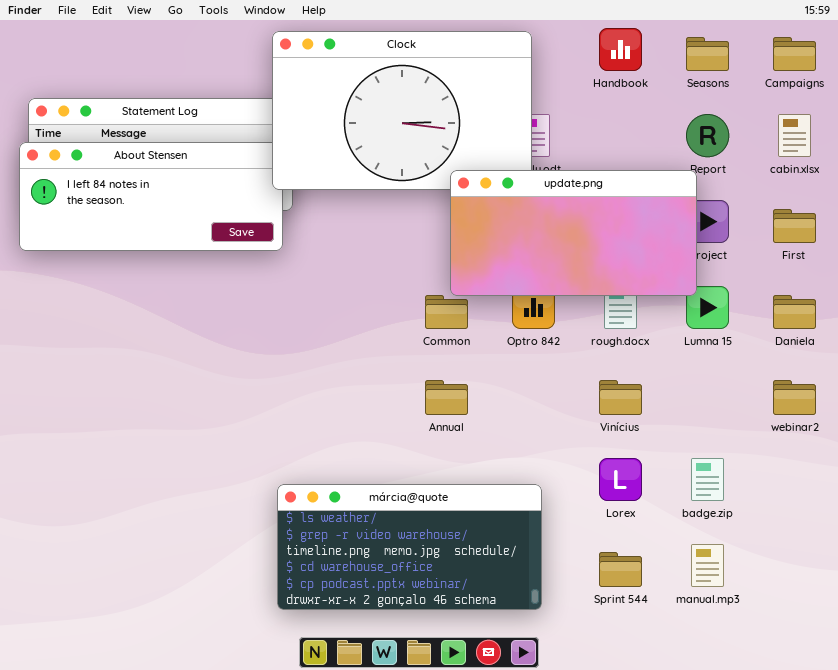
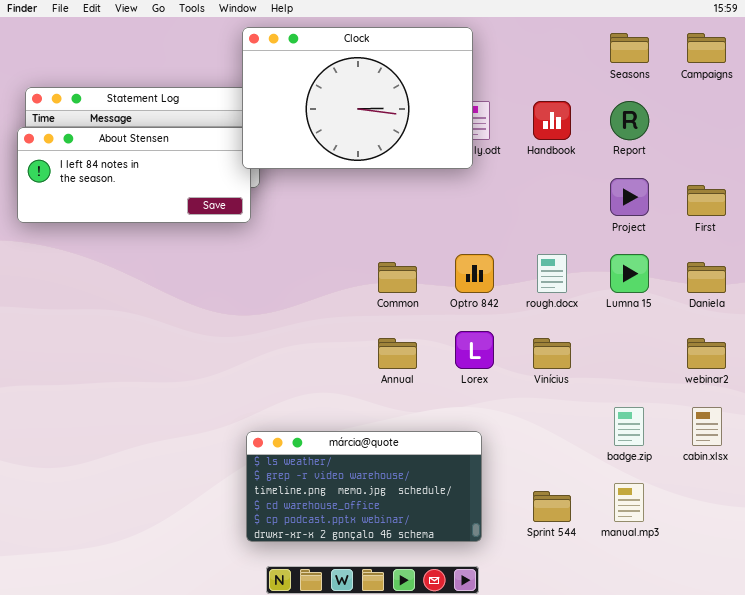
Handbook: [599,28,642,71] -> [533,101,571,140], moved
cabin.xlsx: [778,114,811,157] -> [692,407,722,446], moved
update.png: [450,170,697,296] -> none, closed
Lorex: [599,458,642,501] -> [455,331,494,369], moved

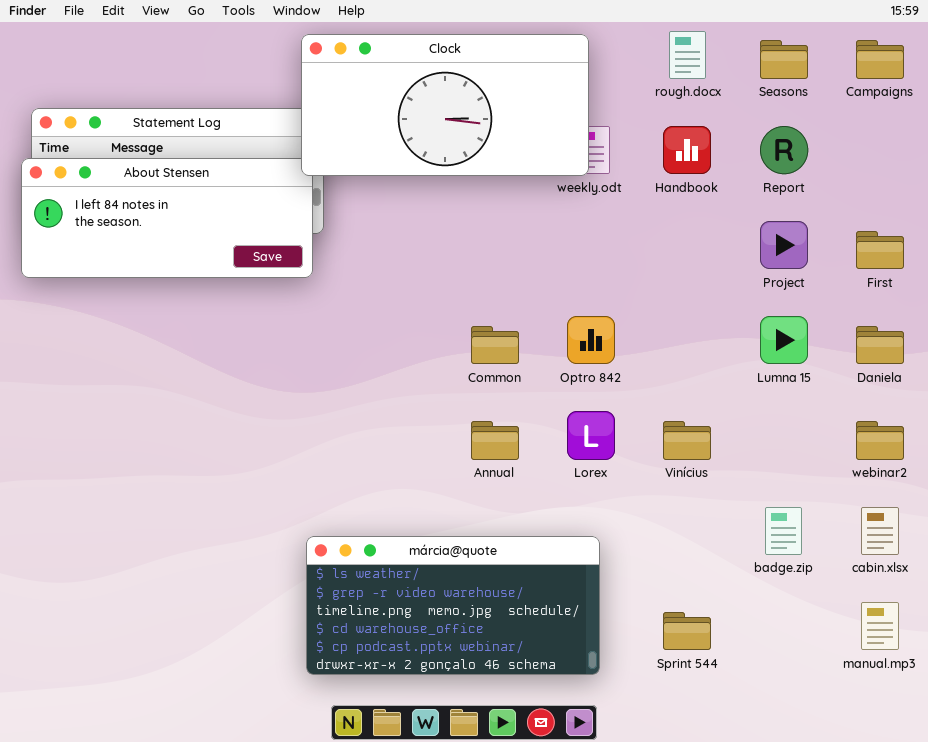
Clock: [242,27,473,169] -> [301,34,589,176], resized
rough.docx: [537,254,567,293] -> [669,31,706,79], moved
manual.mp3: [614,483,644,522] -> [861,602,899,650], moved

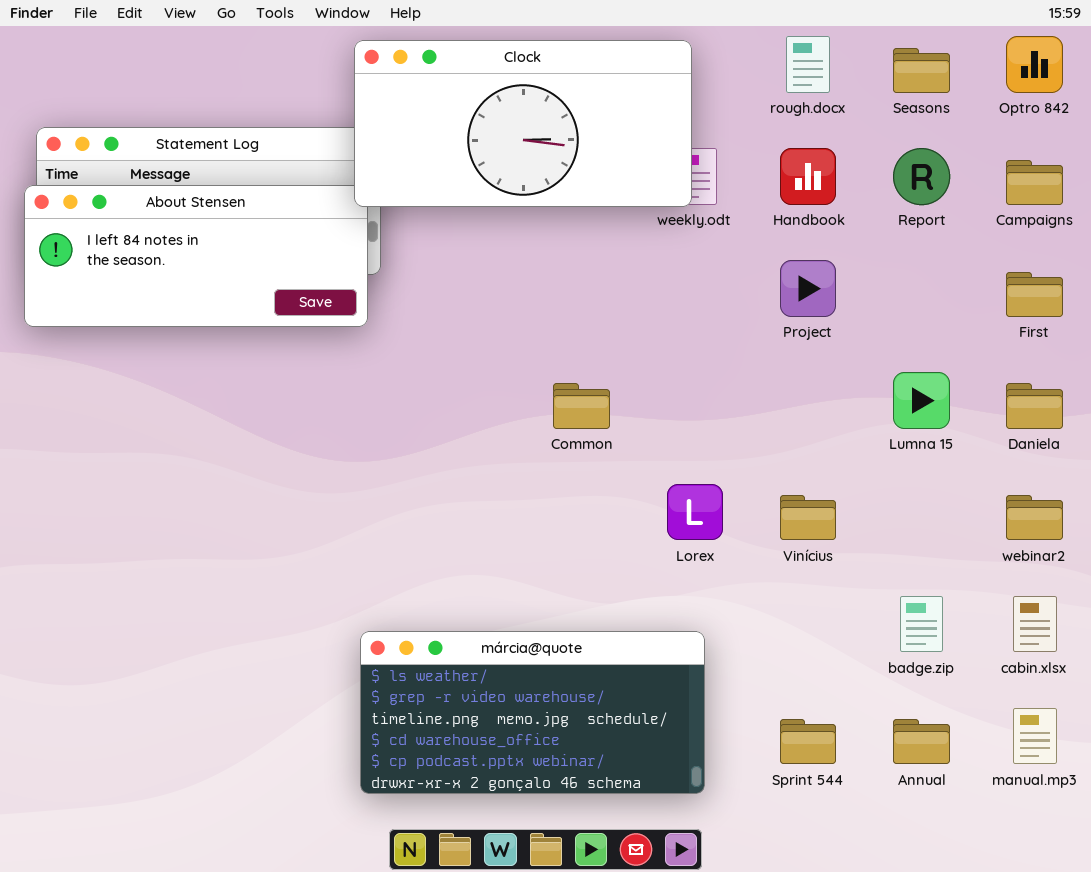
Campaigns: [856,40,904,79] -> [1006,160,1063,205], moved
Project: [760,221,808,269] -> [780,260,836,317], moved
Optro 842: [567,316,615,364] -> [1006,36,1063,93], moved
Annual: [471,421,519,460] -> [893,719,950,764], moved

